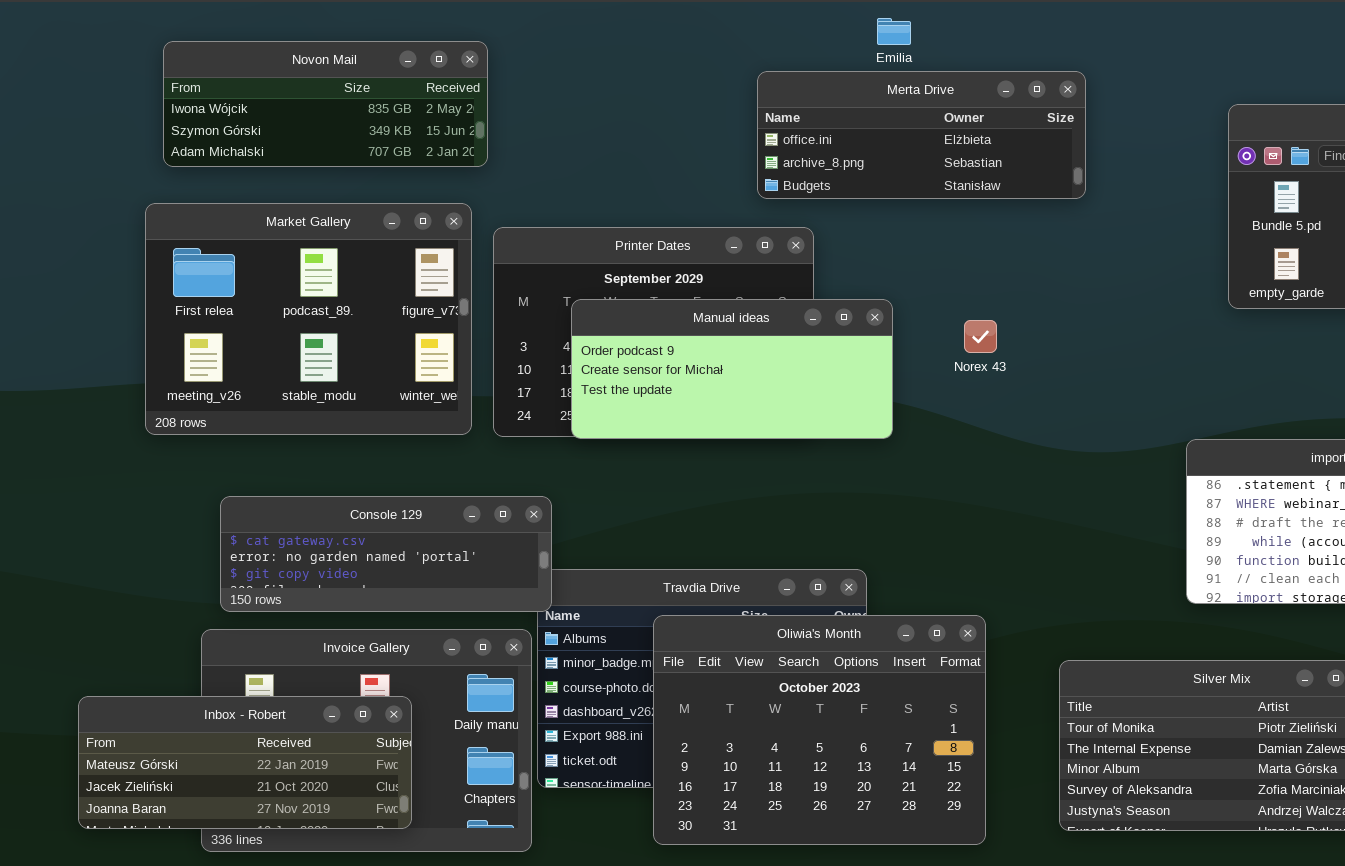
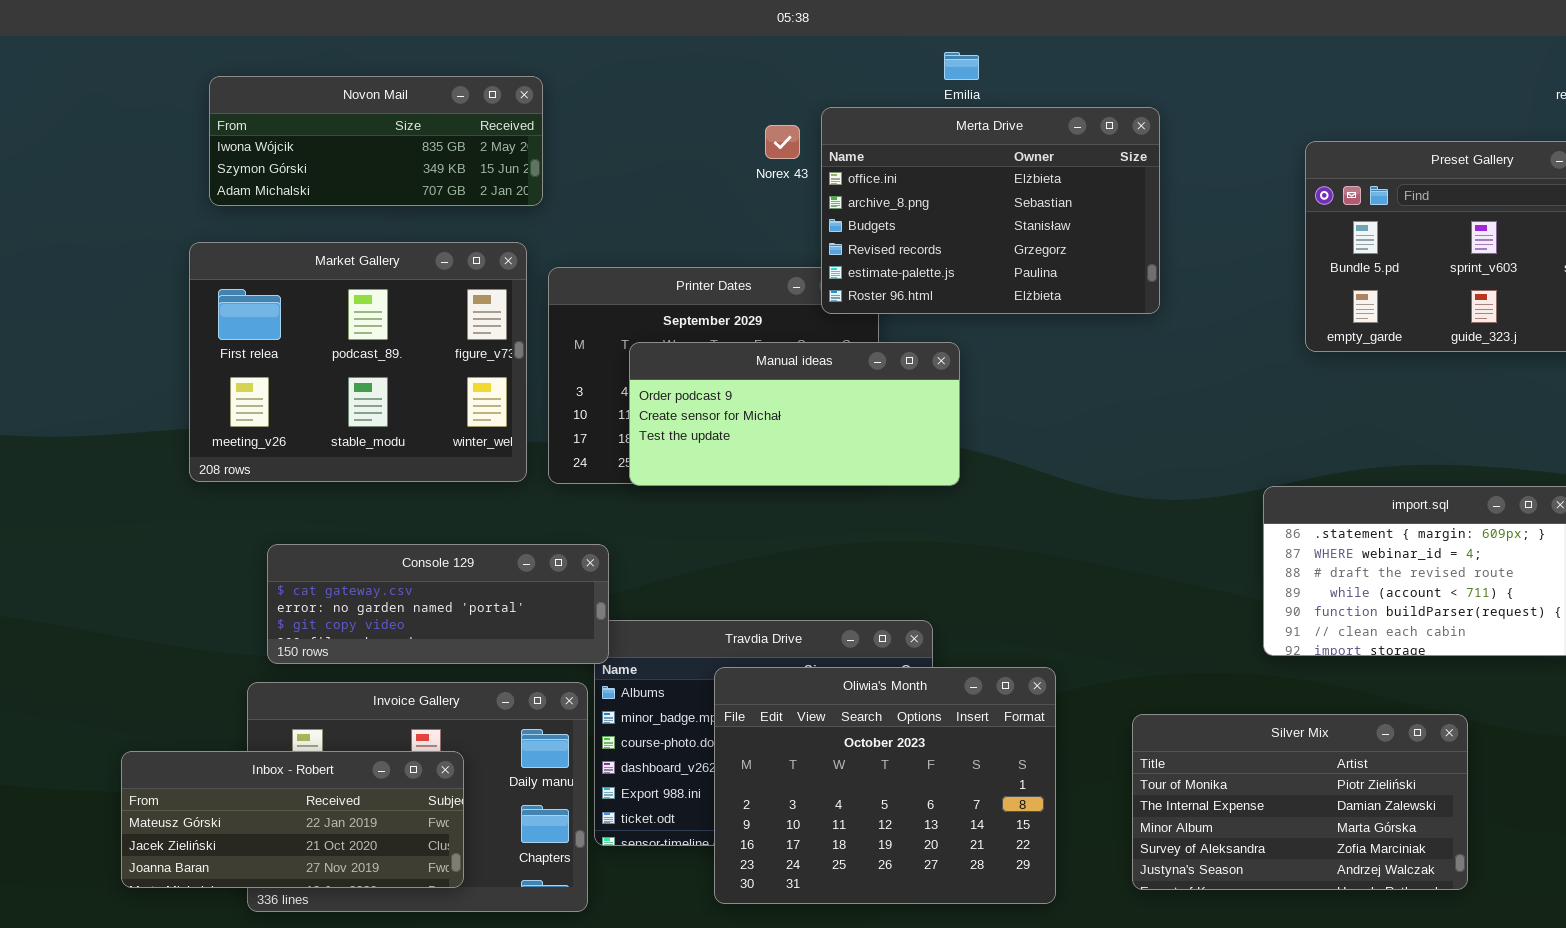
Merta Drive: [757,71,1086,199] -> [821,107,1160,314], resized
Norex 43: [964,320,997,353] -> [765,125,800,159], moved

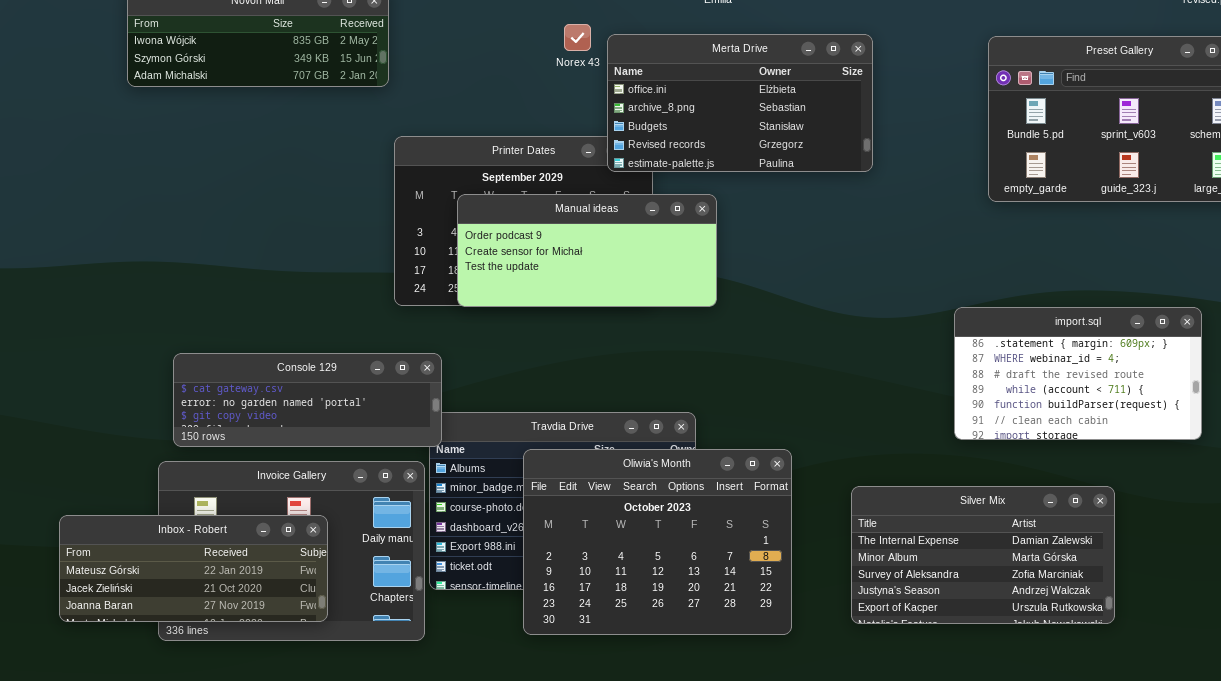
Merta Drive: [821,107,1160,314] -> [607,34,873,172], resized
Market Gallery: [189,242,527,482] -> none, closed
Silver Mix: [1132,714,1468,890] -> [851,486,1115,624], scrolled down 1 row

